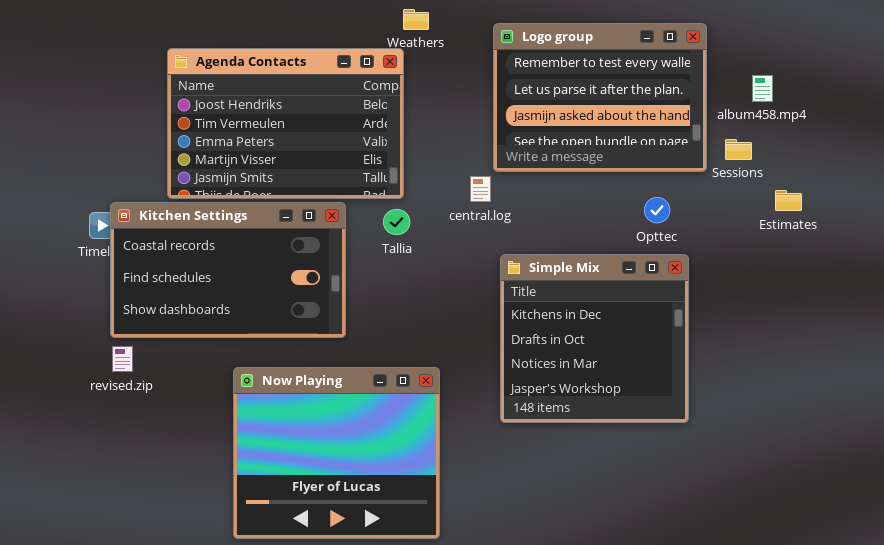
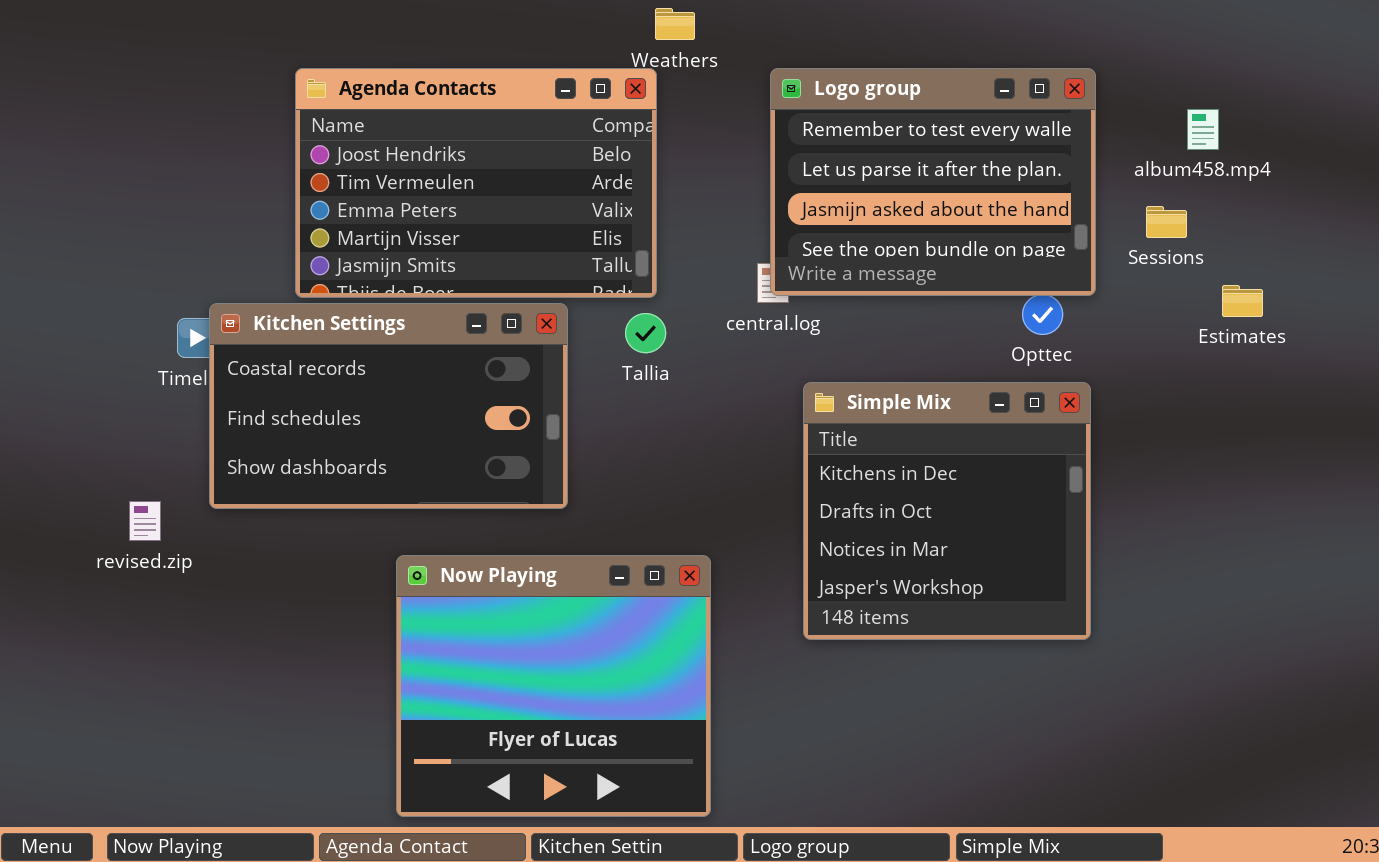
Logo group: [493,23,707,172] -> [770,68,1096,296], moved
revised.zip: [112,346,133,372] -> [129,501,161,541], moved

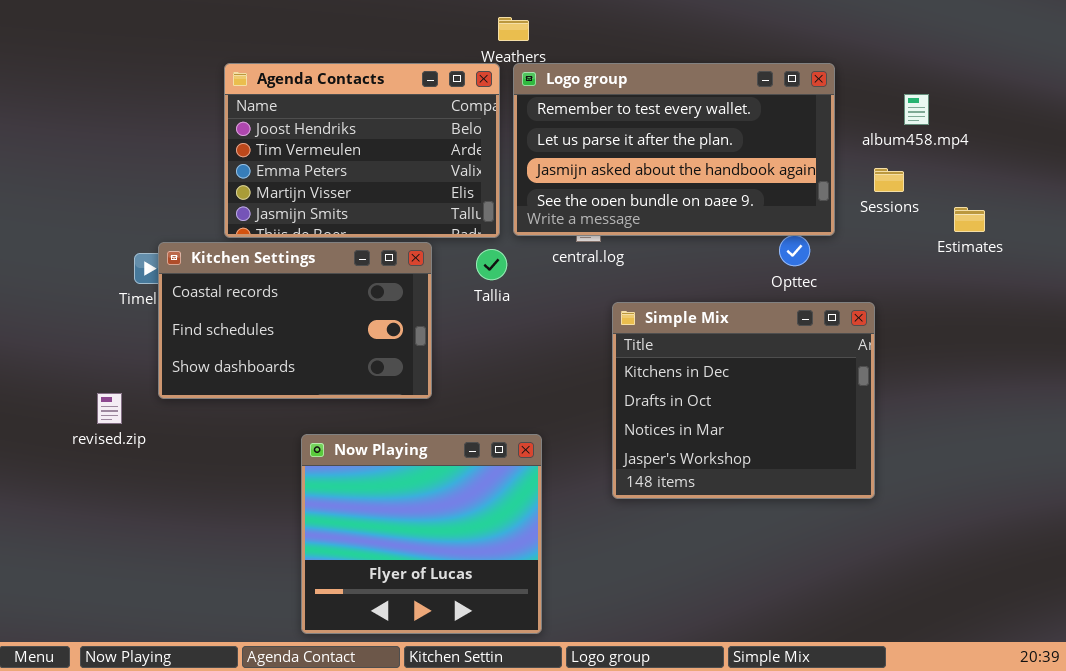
Logo group: [770,68,1096,296] -> [513,63,835,236], resized
Estimates: [1222,285,1263,317] -> [954,207,985,232], moved
Simple Mix: [803,382,1091,640] -> [612,302,875,499], resized

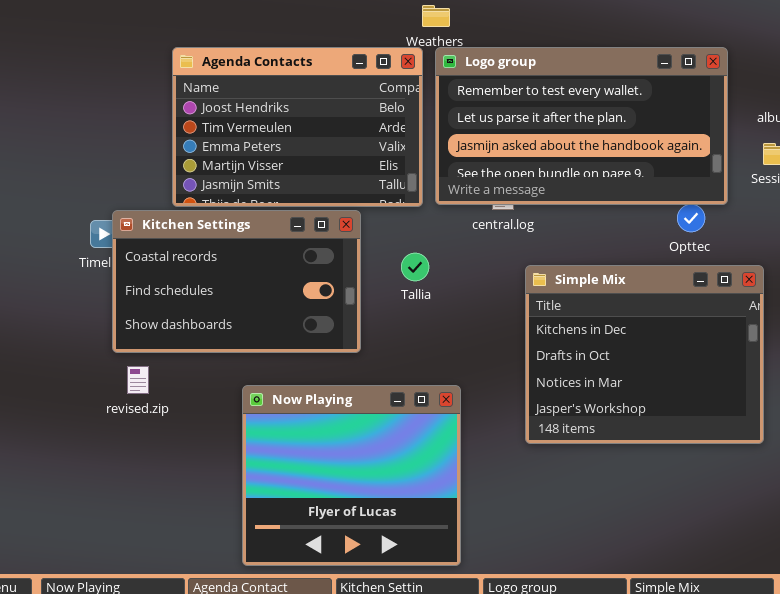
Tallia: [476,249,507,280] -> [401,253,429,281], moved
revised.zip: [97,393,122,424] -> [127,366,149,394], moved

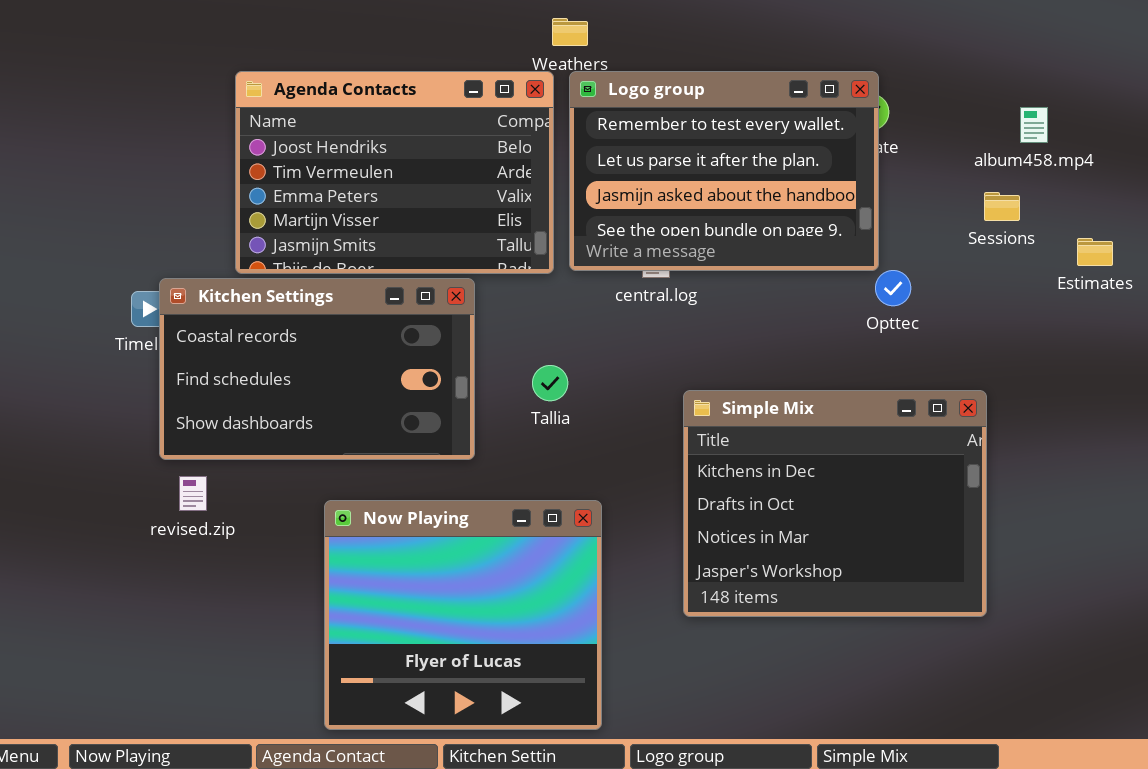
Logo group: [435,47,728,205] -> [569,71,879,271], resized
Tallia: [401,253,429,281] -> [532,365,568,401], moved
Simple Mix: [525,265,764,444] -> [683,390,987,617], moved

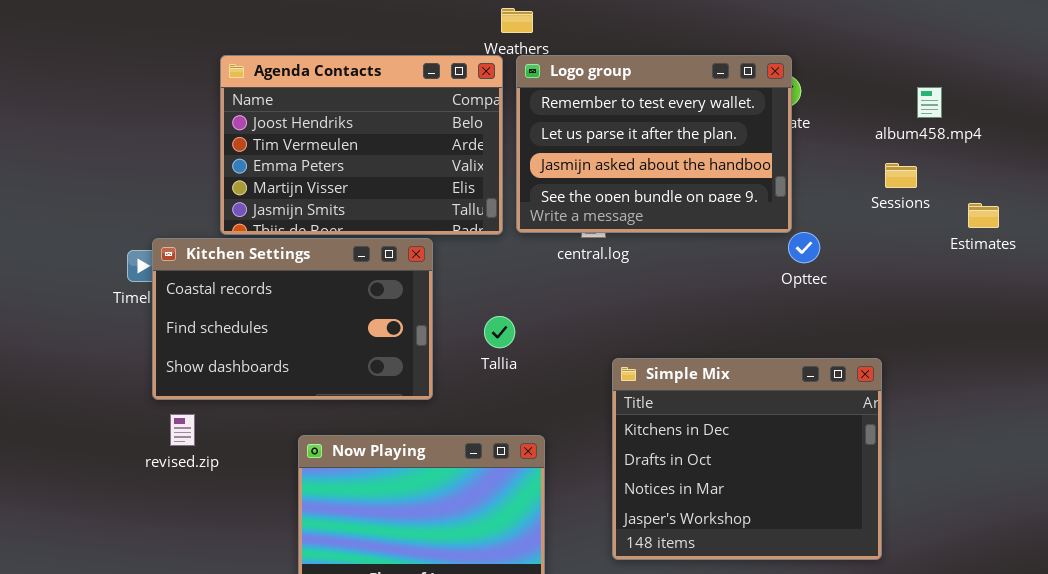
Simple Mix: [683,390,987,617] -> [612,358,882,560], moved

